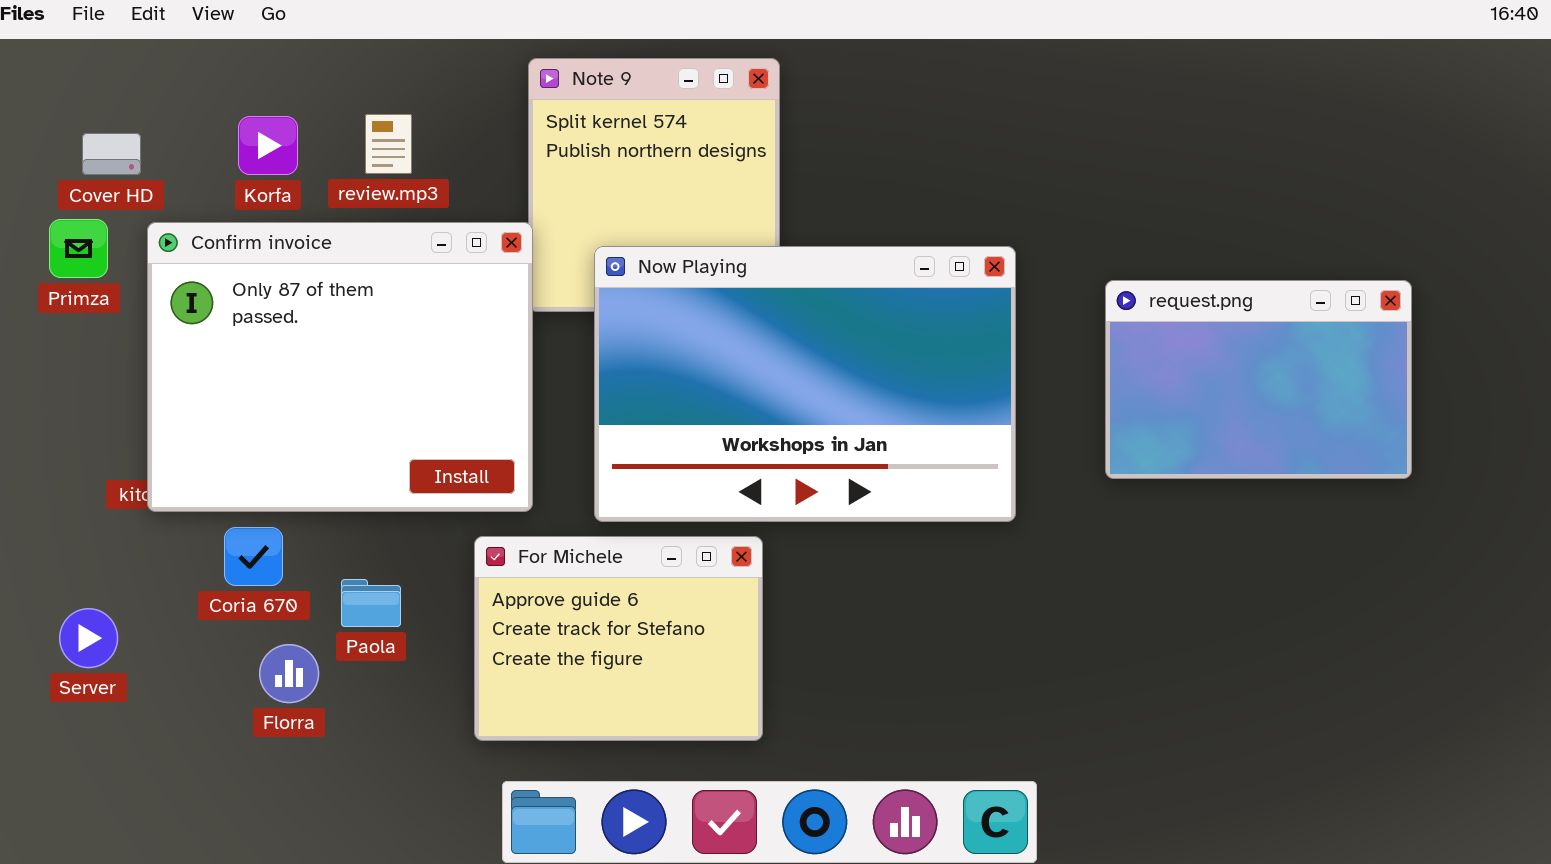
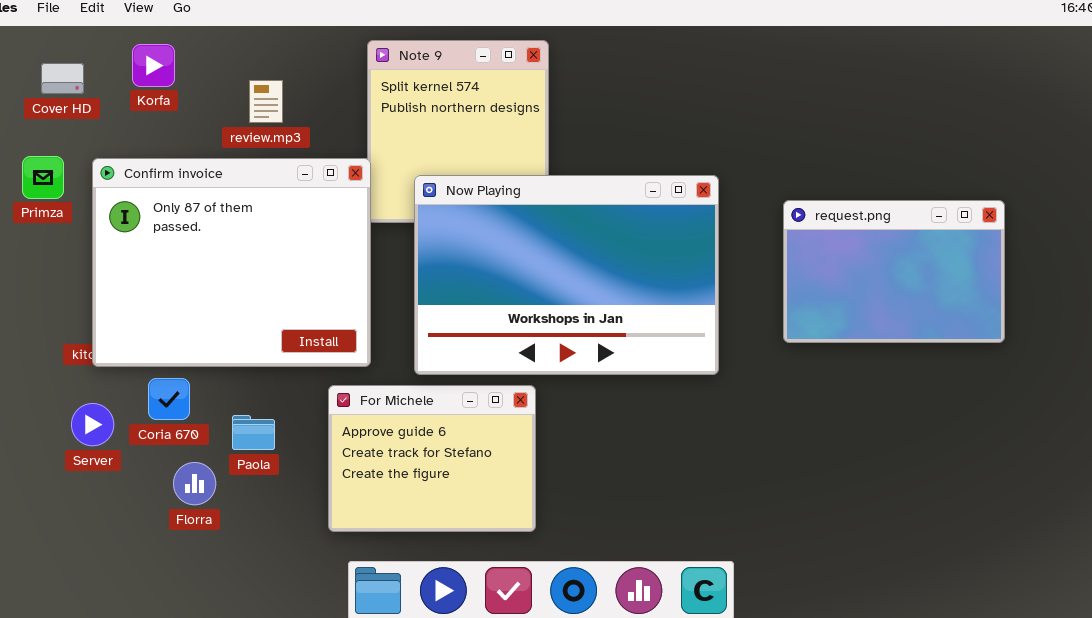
Korfa: [238,116,298,175] -> [132,44,175,87], moved
Cover HD: [82,133,141,175] -> [41,63,84,94], moved
Server: [59,608,118,668] -> [71,403,114,446], moved

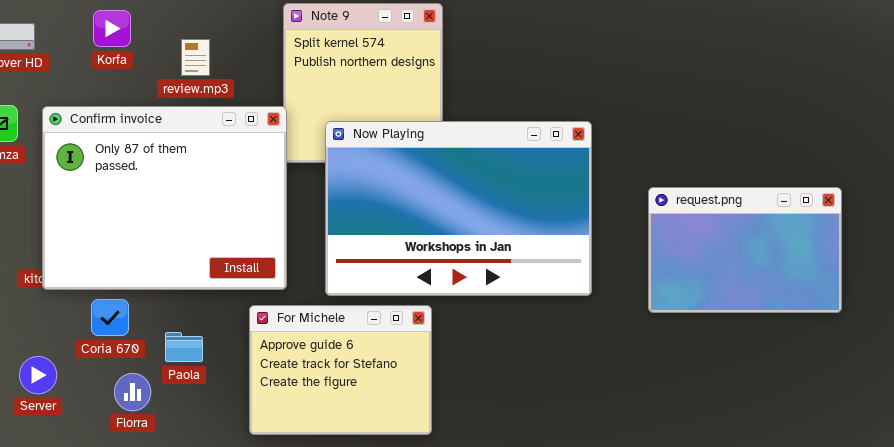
Korfa: [132,44,175,87] -> [93,10,131,47], moved
request.png: [783,200,1005,343] -> [648,187,842,313], moved
Server: [71,403,114,446] -> [19,356,57,394], moved

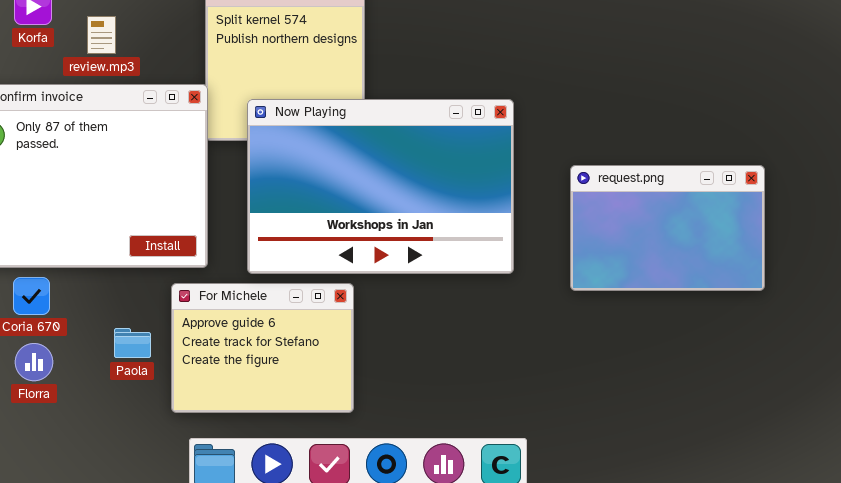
review.mp3: [181,39,210,76] -> [87,16,116,54], moved
Paola: [165,332,203,362] -> [114,328,151,358], moved
Florra: [114,373,151,411] -> [15,343,53,381], moved

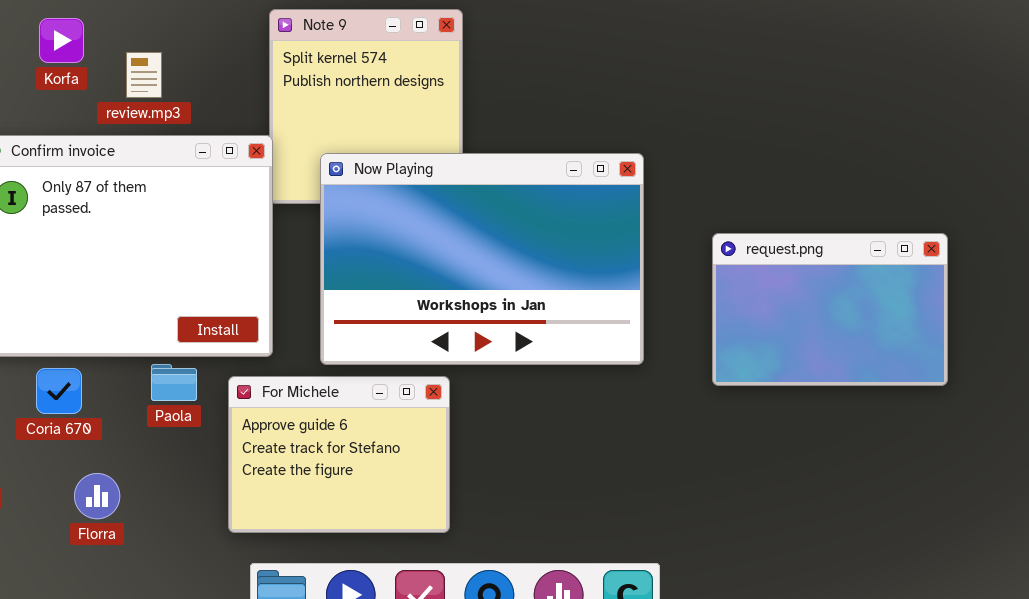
Paola: [114,328,151,358] -> [151,364,197,401], moved
Florra: [15,343,53,381] -> [74,473,120,519], moved

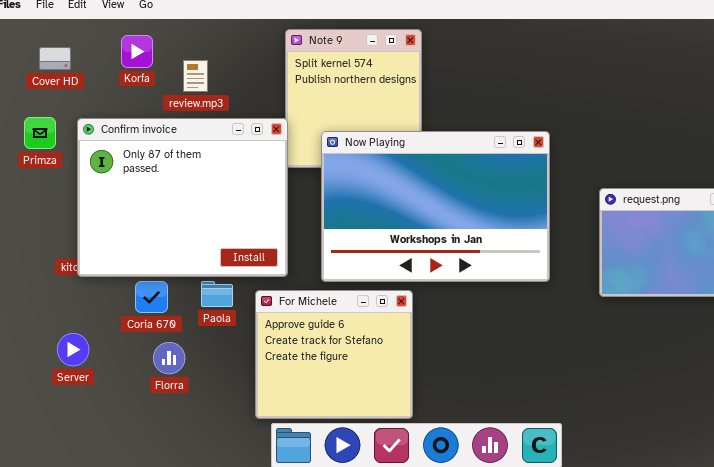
Coria 670: [36,368,82,414] -> [135,281,168,313], moved
For Michele: [228,376,450,533] -> [255,290,413,419], resized
Florra: [74,473,120,519] -> [153,342,185,374], moved

